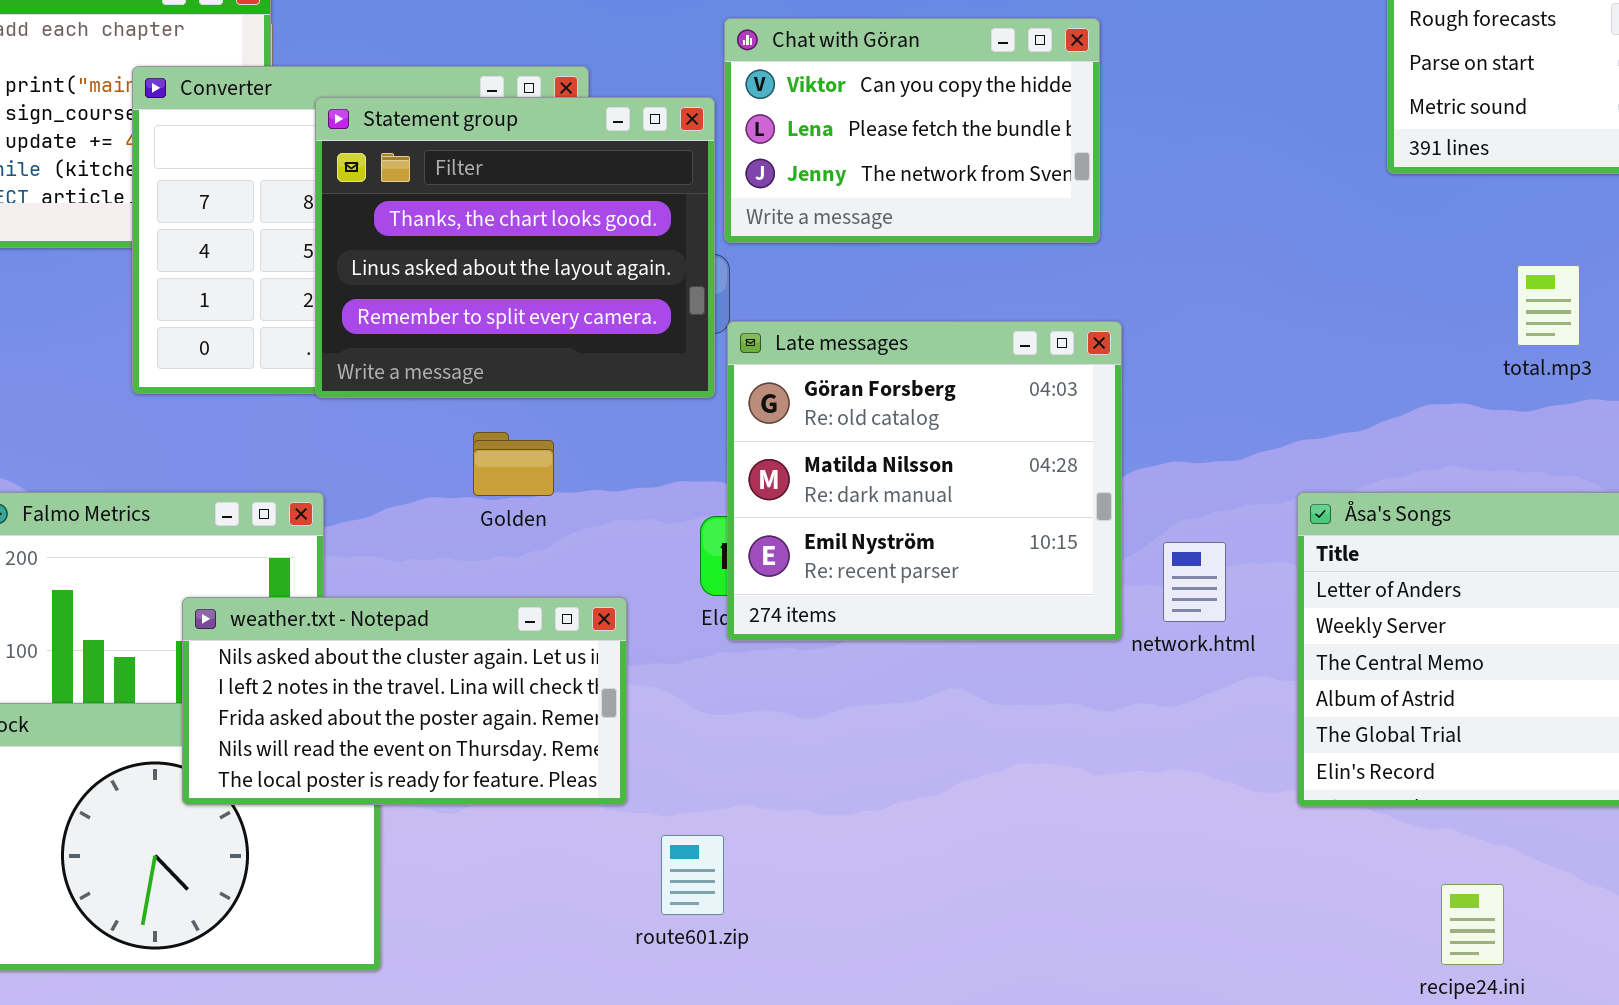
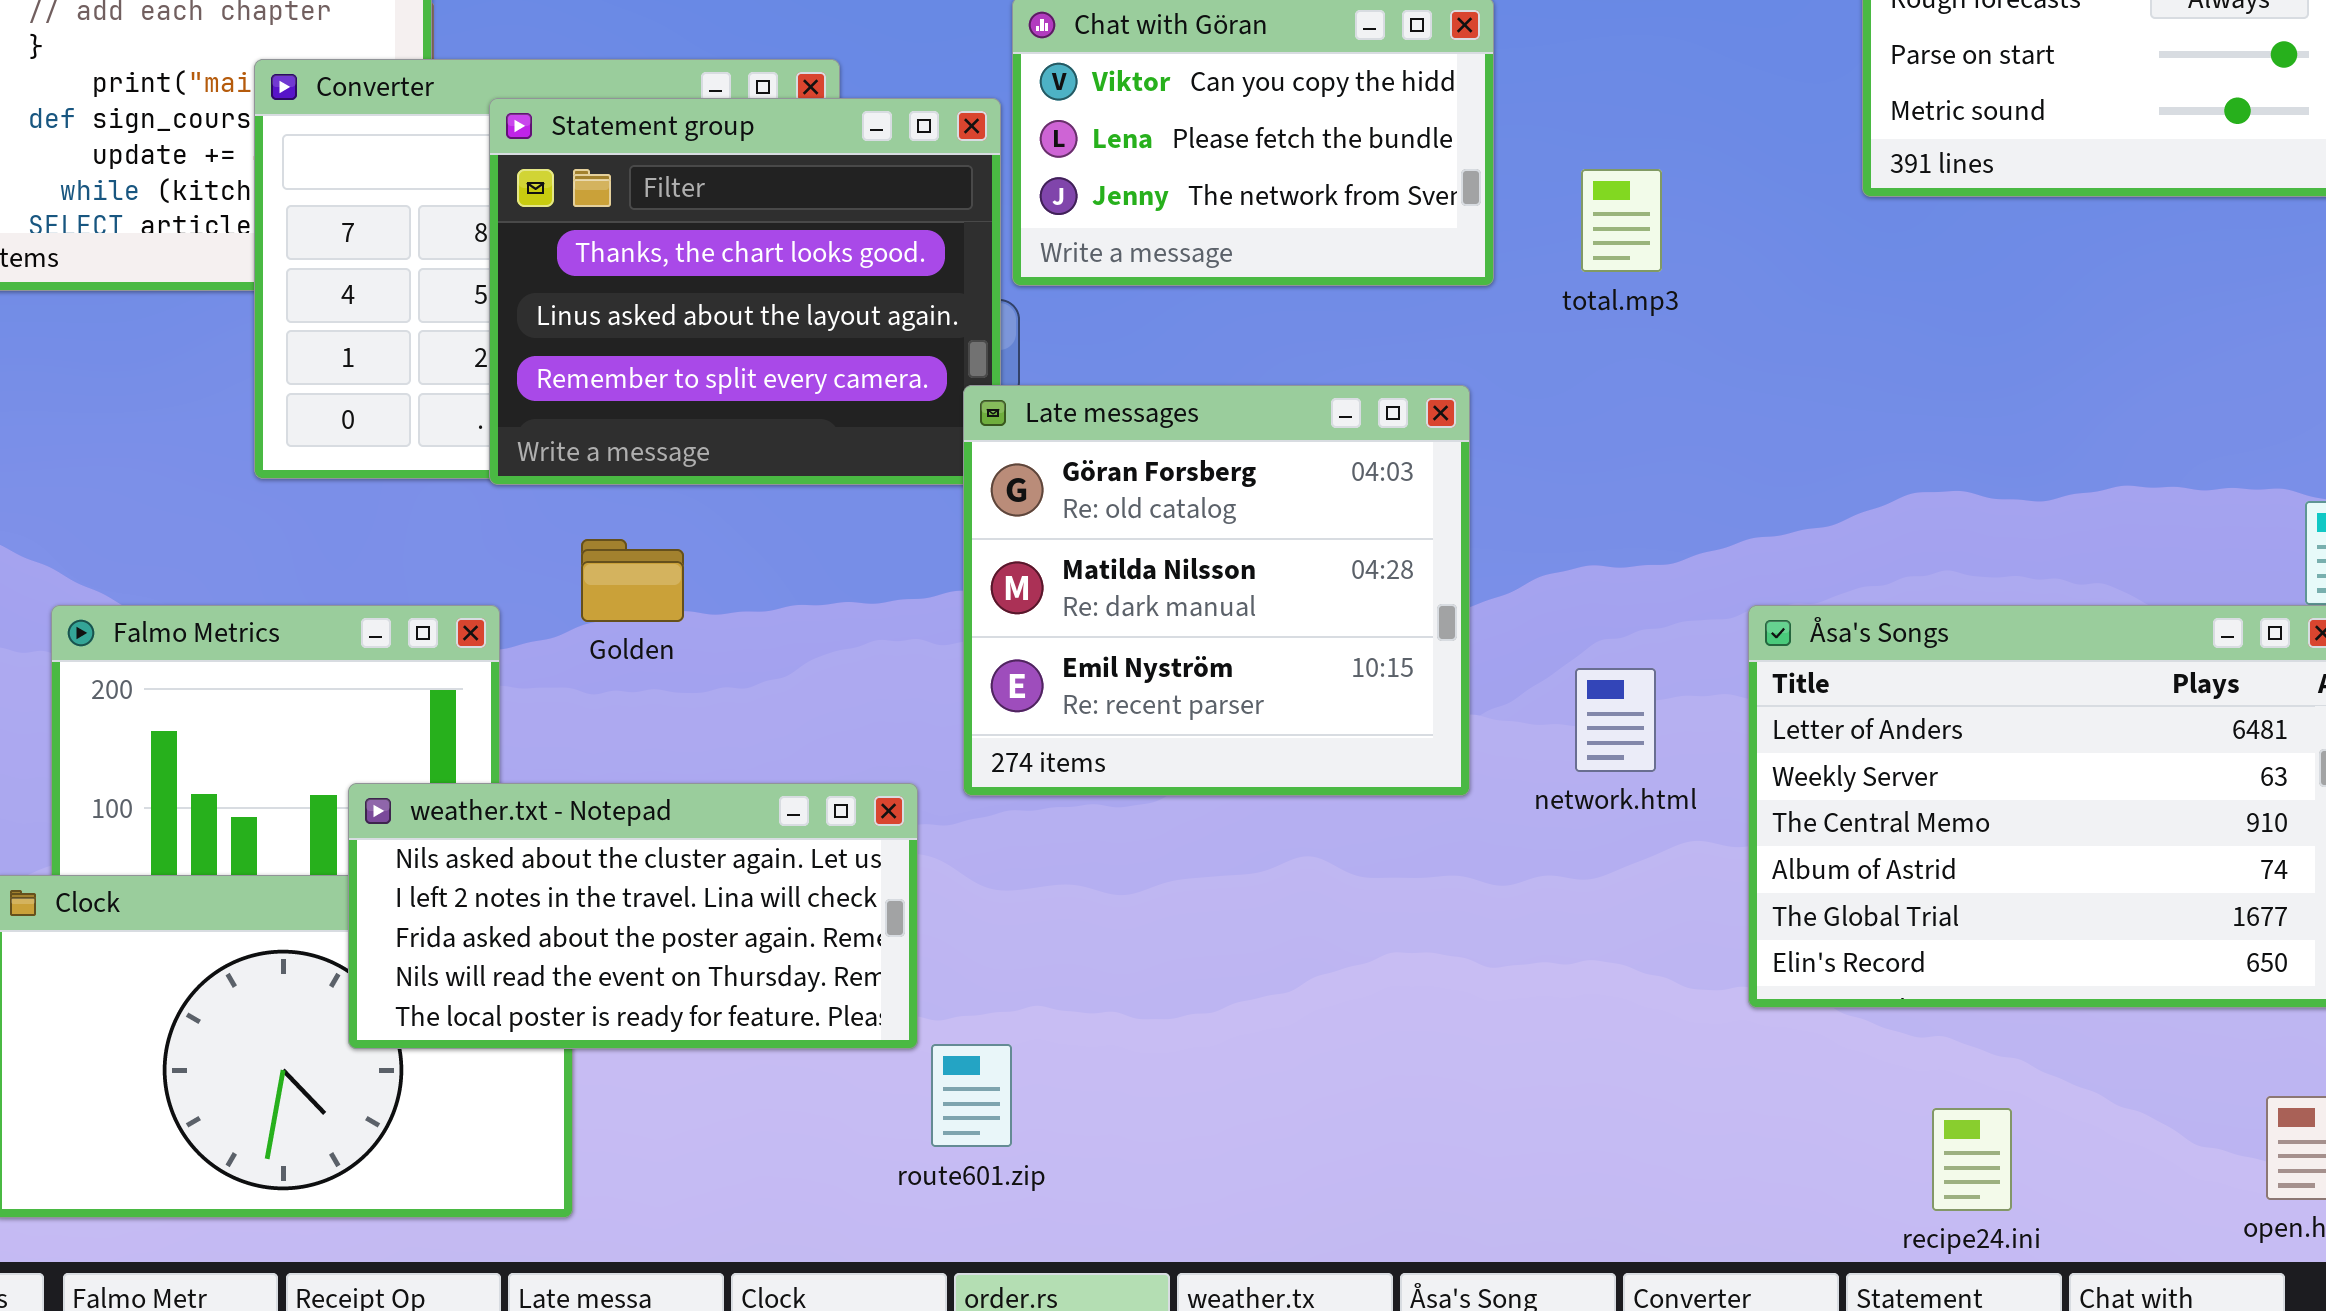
total.mp3: [1517,265,1580,346] -> [1581,169,1662,272], moved
Late messages: [727,321,1122,641] -> [963,385,1470,796], moved
Golden: [473,432,554,496] -> [581,539,684,622], moved
weather.txt - Notepad: [182,597,627,805] -> [348,783,918,1049], moved

